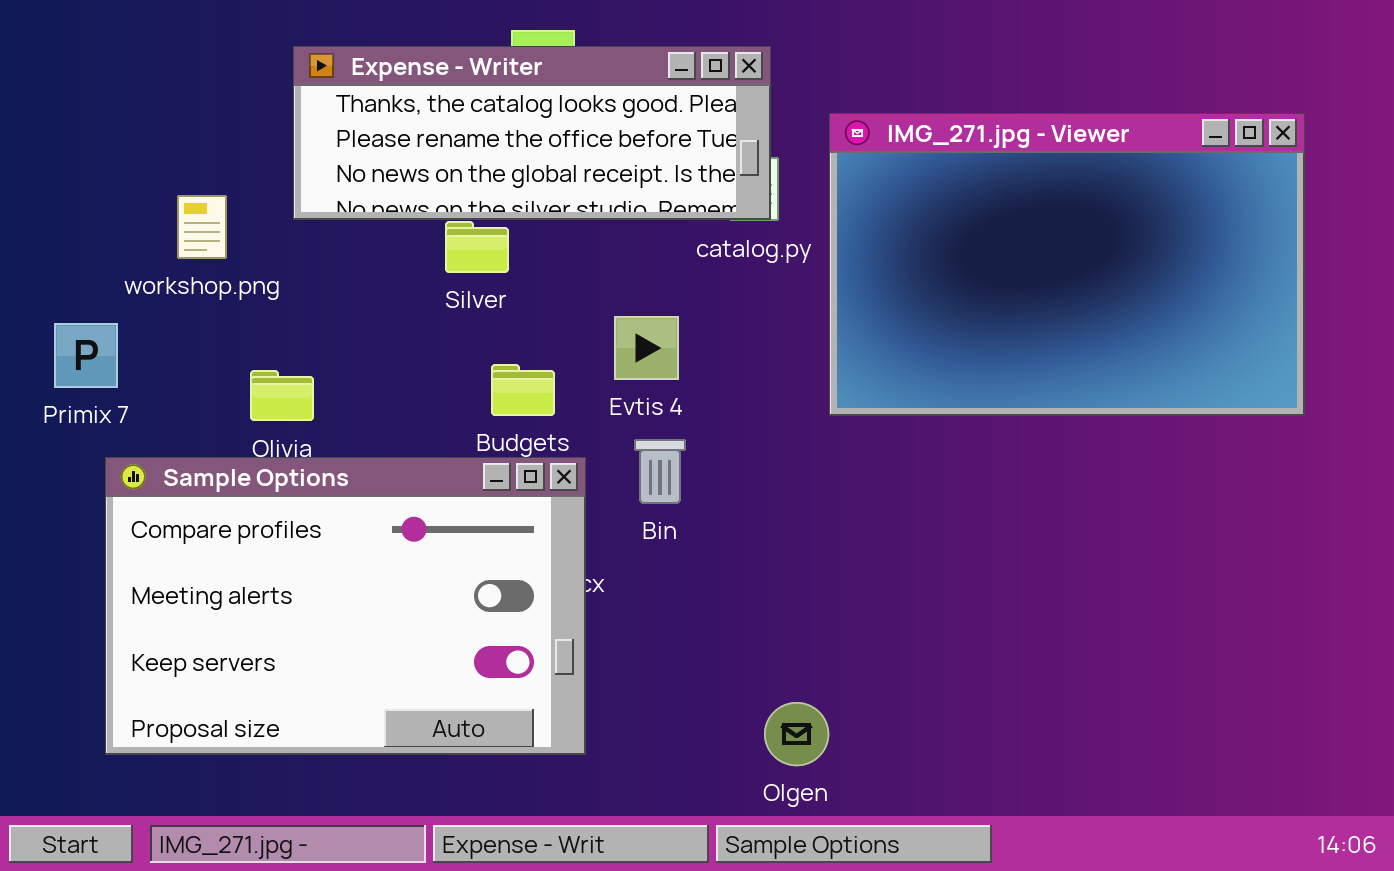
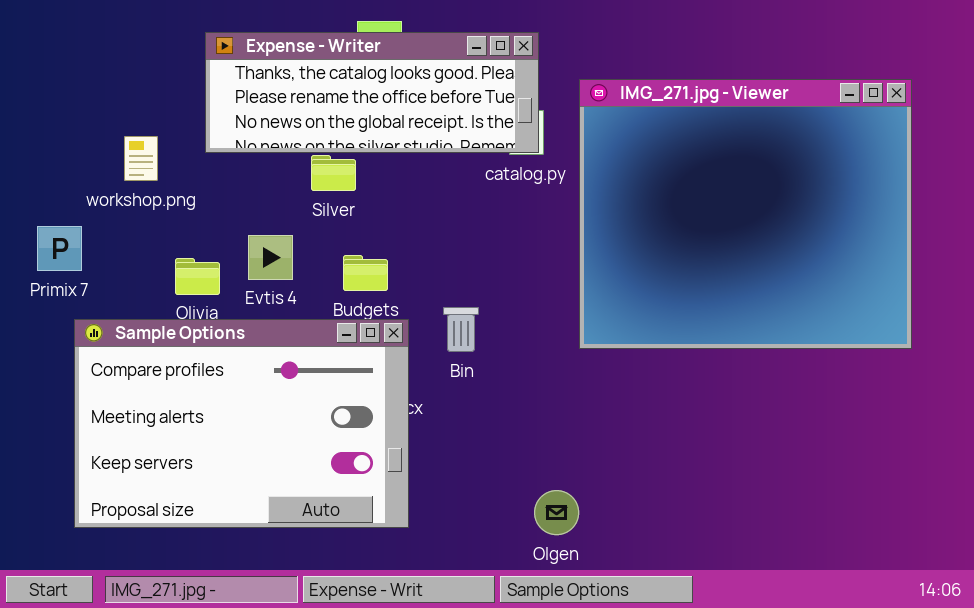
IMG_271.jpg - Viewer: [829,113,1305,416] -> [579,79,912,349], resized
Evtis 4: [614,316,679,380] -> [248,235,293,280], moved

